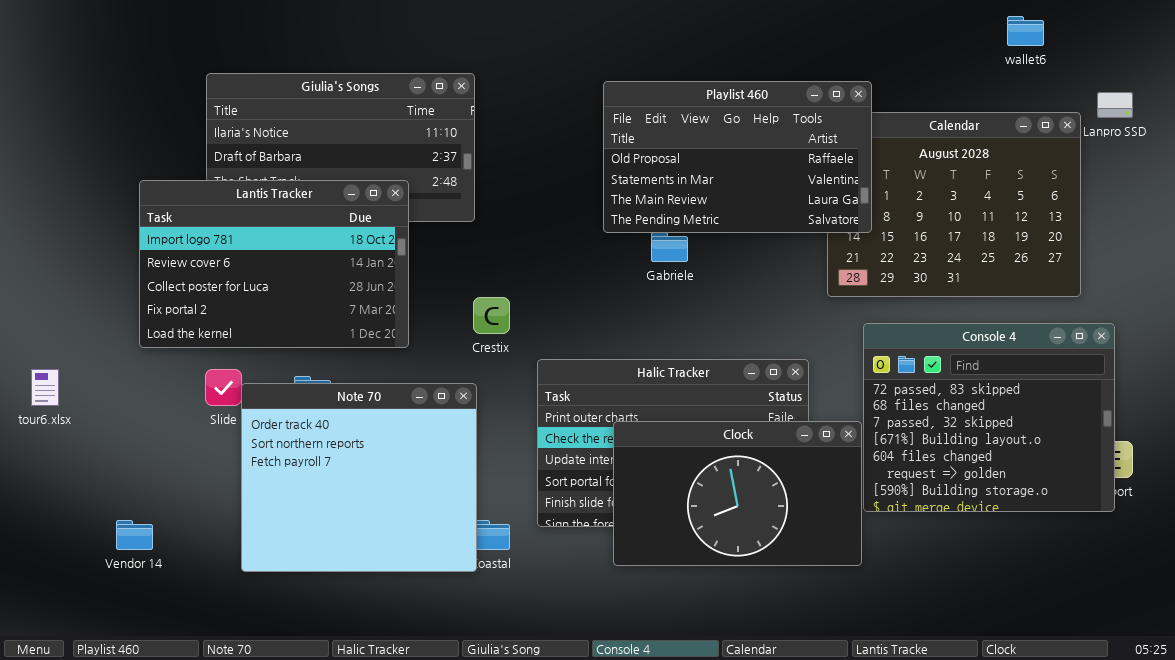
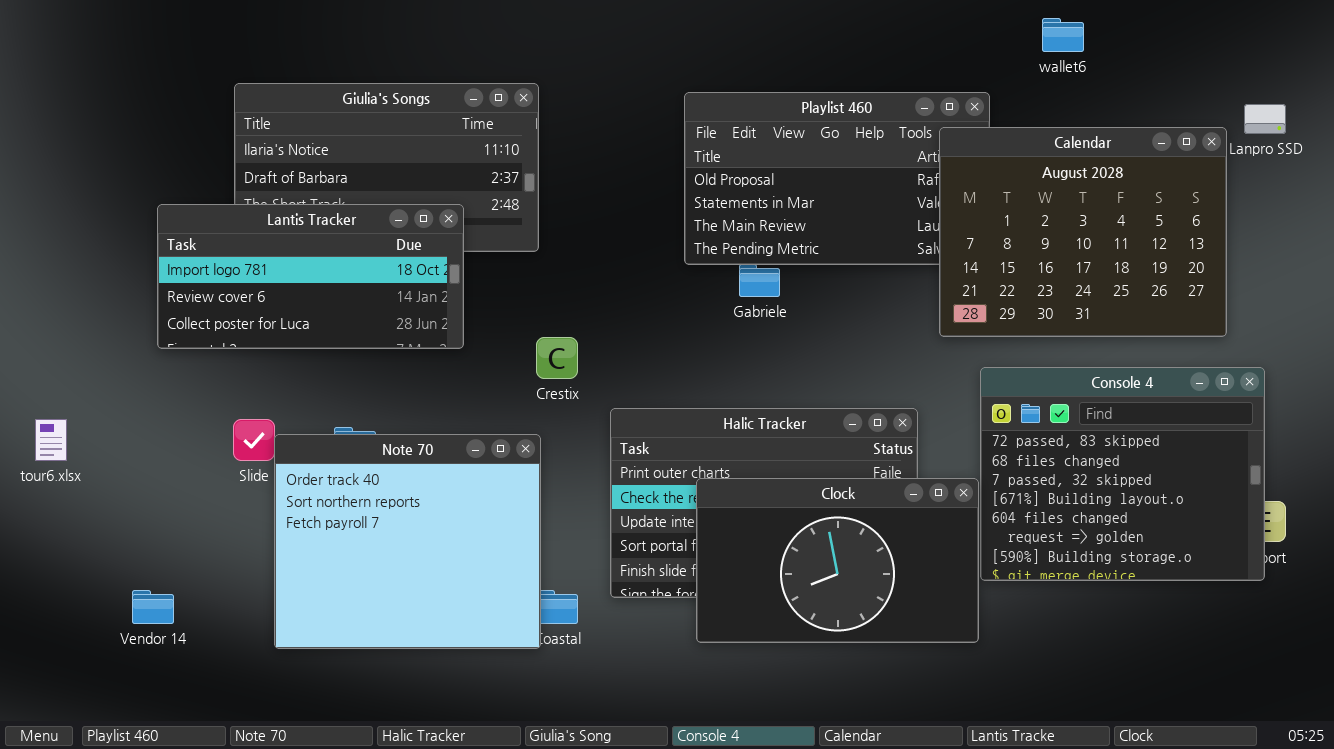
wallet6: [1007,16,1044,46] -> [1042,18,1084,52], moved
Calendar: [827,112,1081,297] -> [939,127,1227,337], raised
Lantis Tracker: [139,180,409,348] -> [157,204,464,349], resized

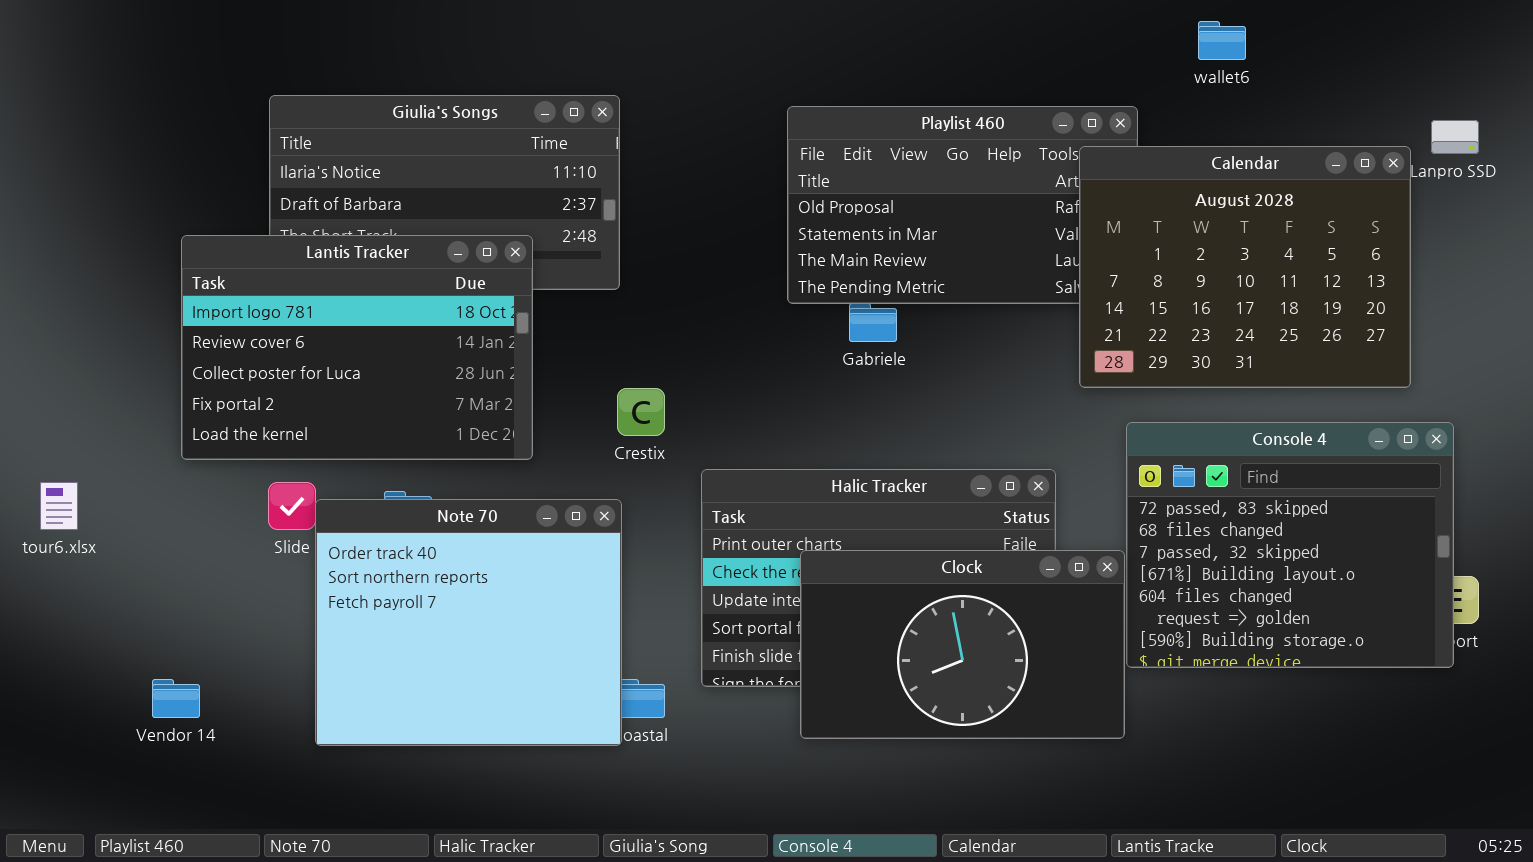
Lantis Tracker: [157,204,464,349] -> [181,235,533,460], resized

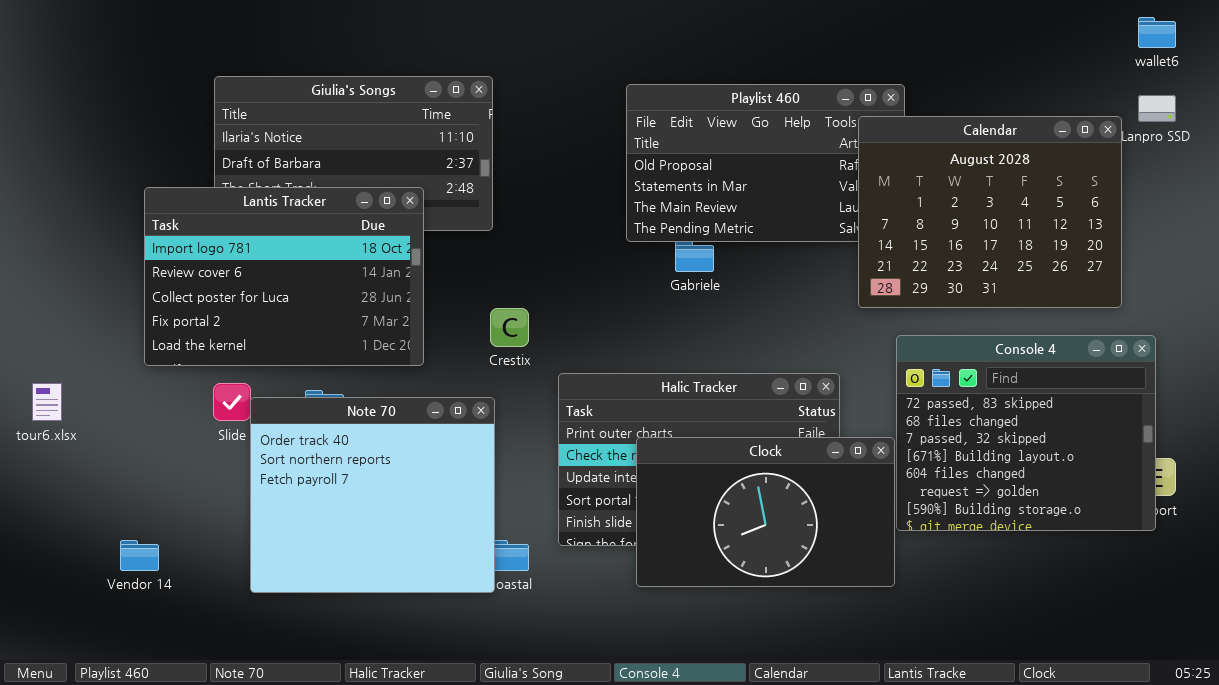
wallet6: [1198,21,1246,60] -> [1138,17,1176,48], moved

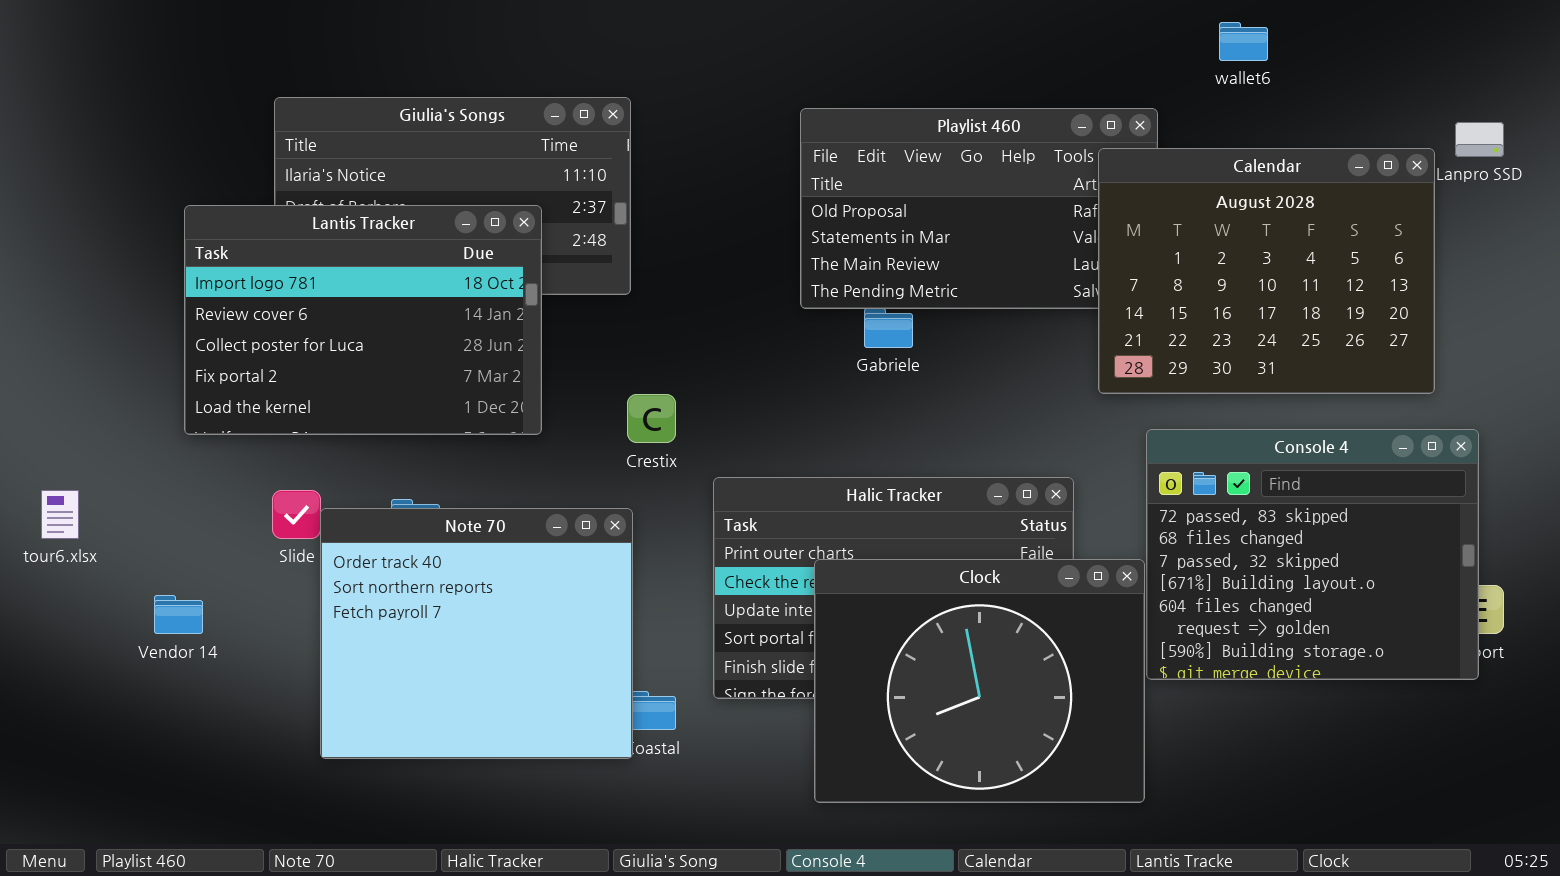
wallet6: [1138,17,1176,48] -> [1219,22,1268,61], moved
Lantis Tracker: [144,187,424,366] -> [184,205,542,435], moved
Clock: [636,437,895,587] -> [814,559,1145,803], resized
Vendor 14: [120,540,159,571] -> [154,595,203,634], moved

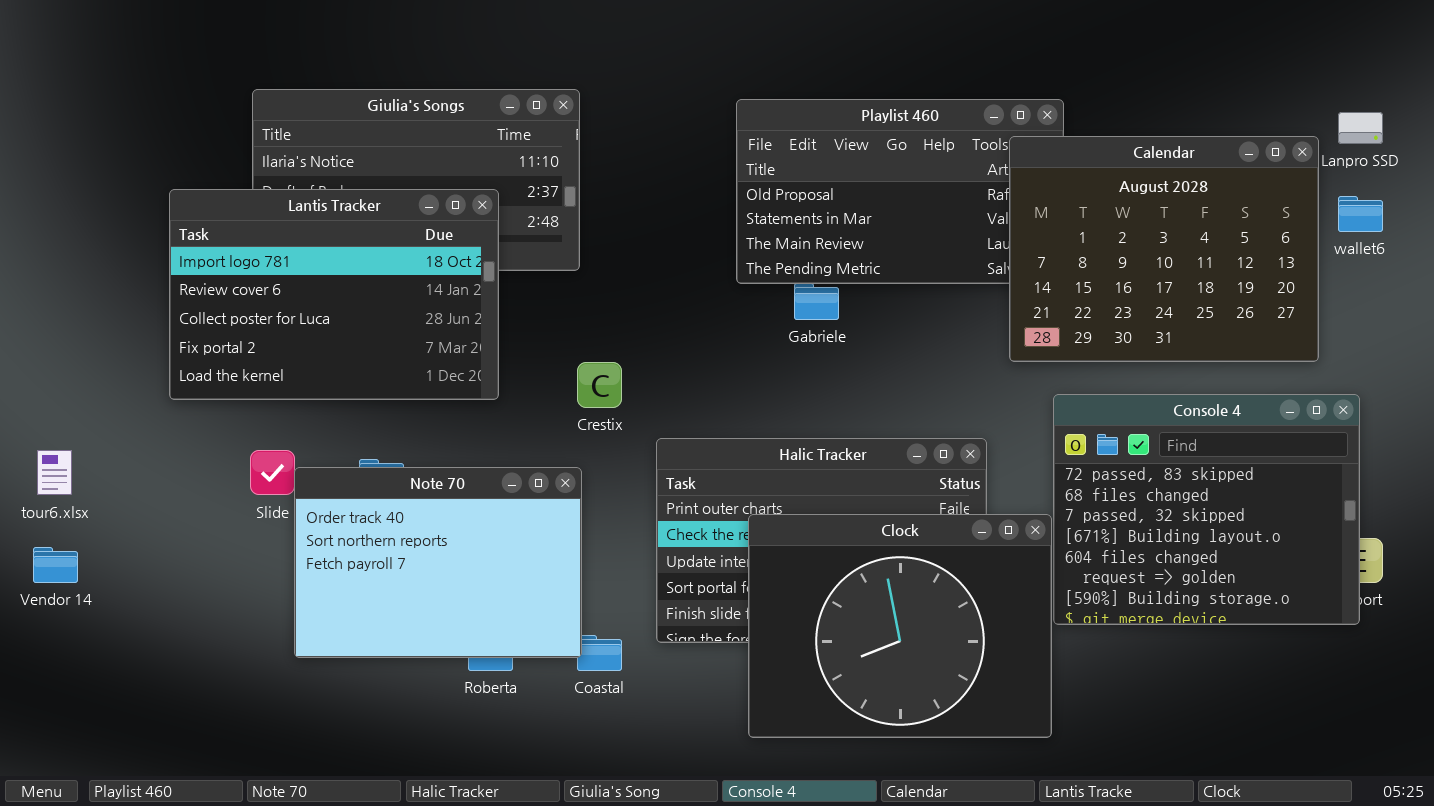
wallet6: [1219,22,1268,61] -> [1338,196,1383,232], moved
Note 70: [320,508,633,759] -> [294,467,582,658], resized
Vendor 14: [154,595,203,634] -> [33,547,78,583], moved

